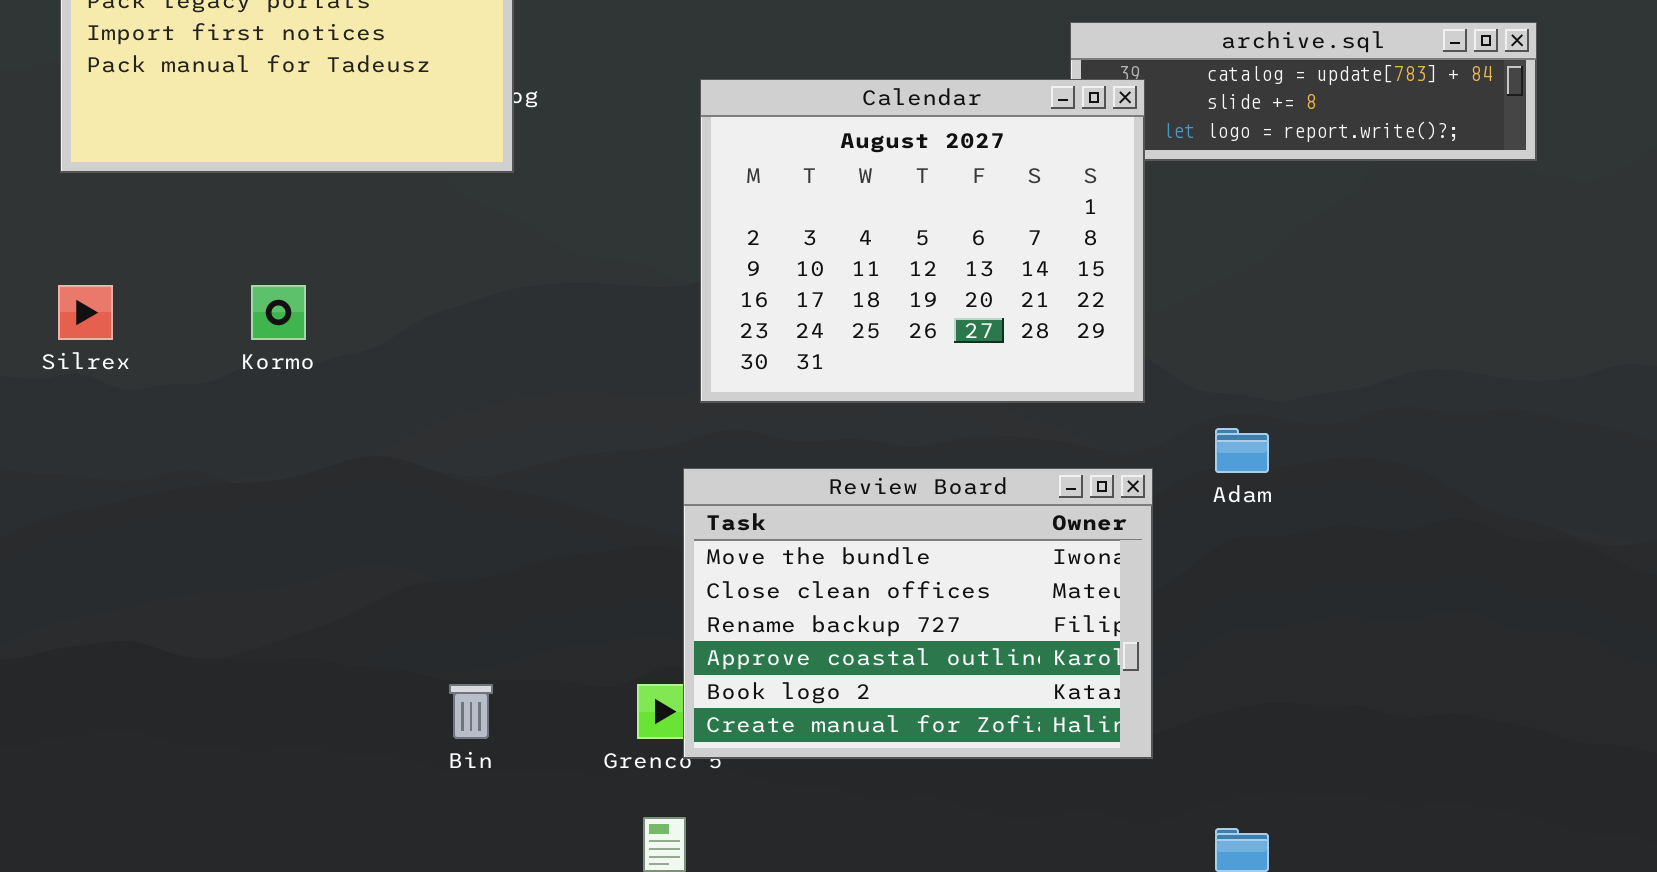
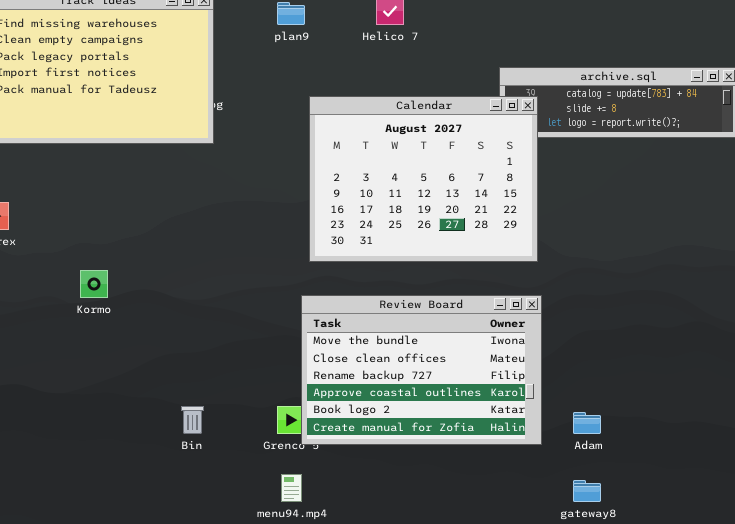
Kormo: [251,285,306,340] -> [80,270,108,298], moved
Adam: [1215,428,1269,473] -> [573,412,601,434], moved

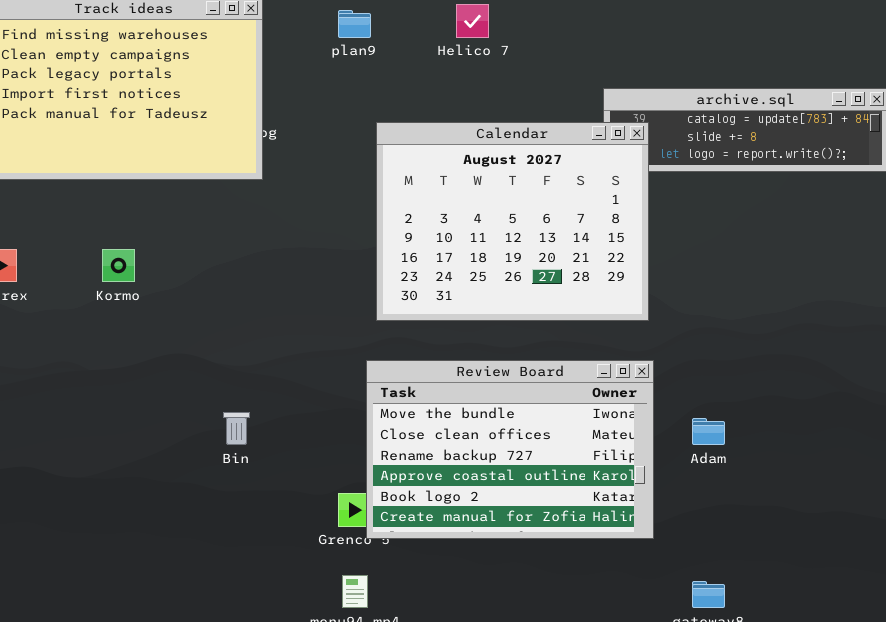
Kormo: [80,270,108,298] -> [102,249,135,282], moved
Bin: [181,406,204,434] -> [223,412,250,445], moved
Adam: [573,412,601,434] -> [692,418,725,445], moved

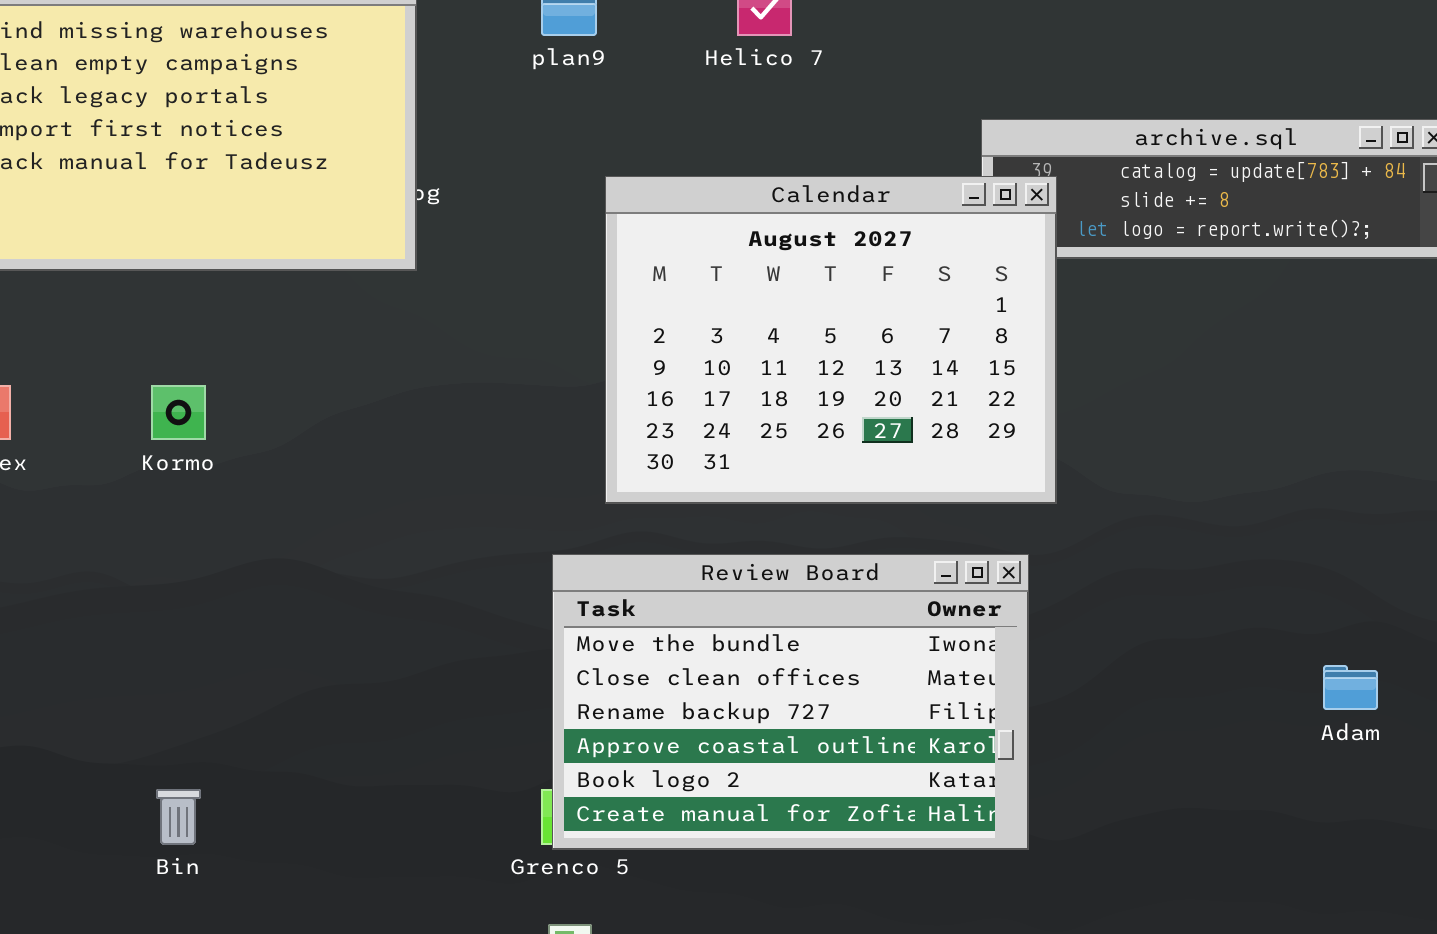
Review Board: [366,360,654,539] -> [552,554,1029,850], moved
Bin: [223,412,250,445] -> [156,789,201,845], moved
Adam: [692,418,725,445] -> [1323,665,1378,710], moved

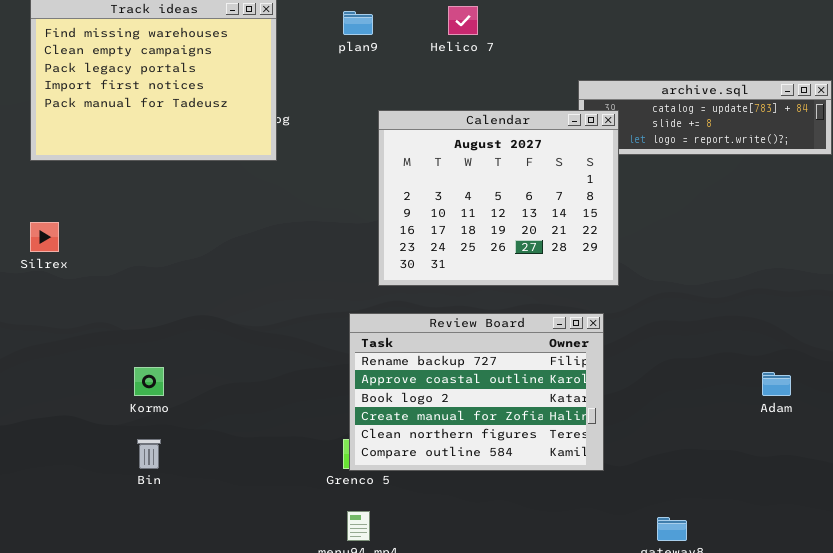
Kormo: [151,385,206,440] -> [134,367,164,396], moved
Review Board: [552,554,1029,850] -> [349,313,604,471], scrolled down 2 rows

